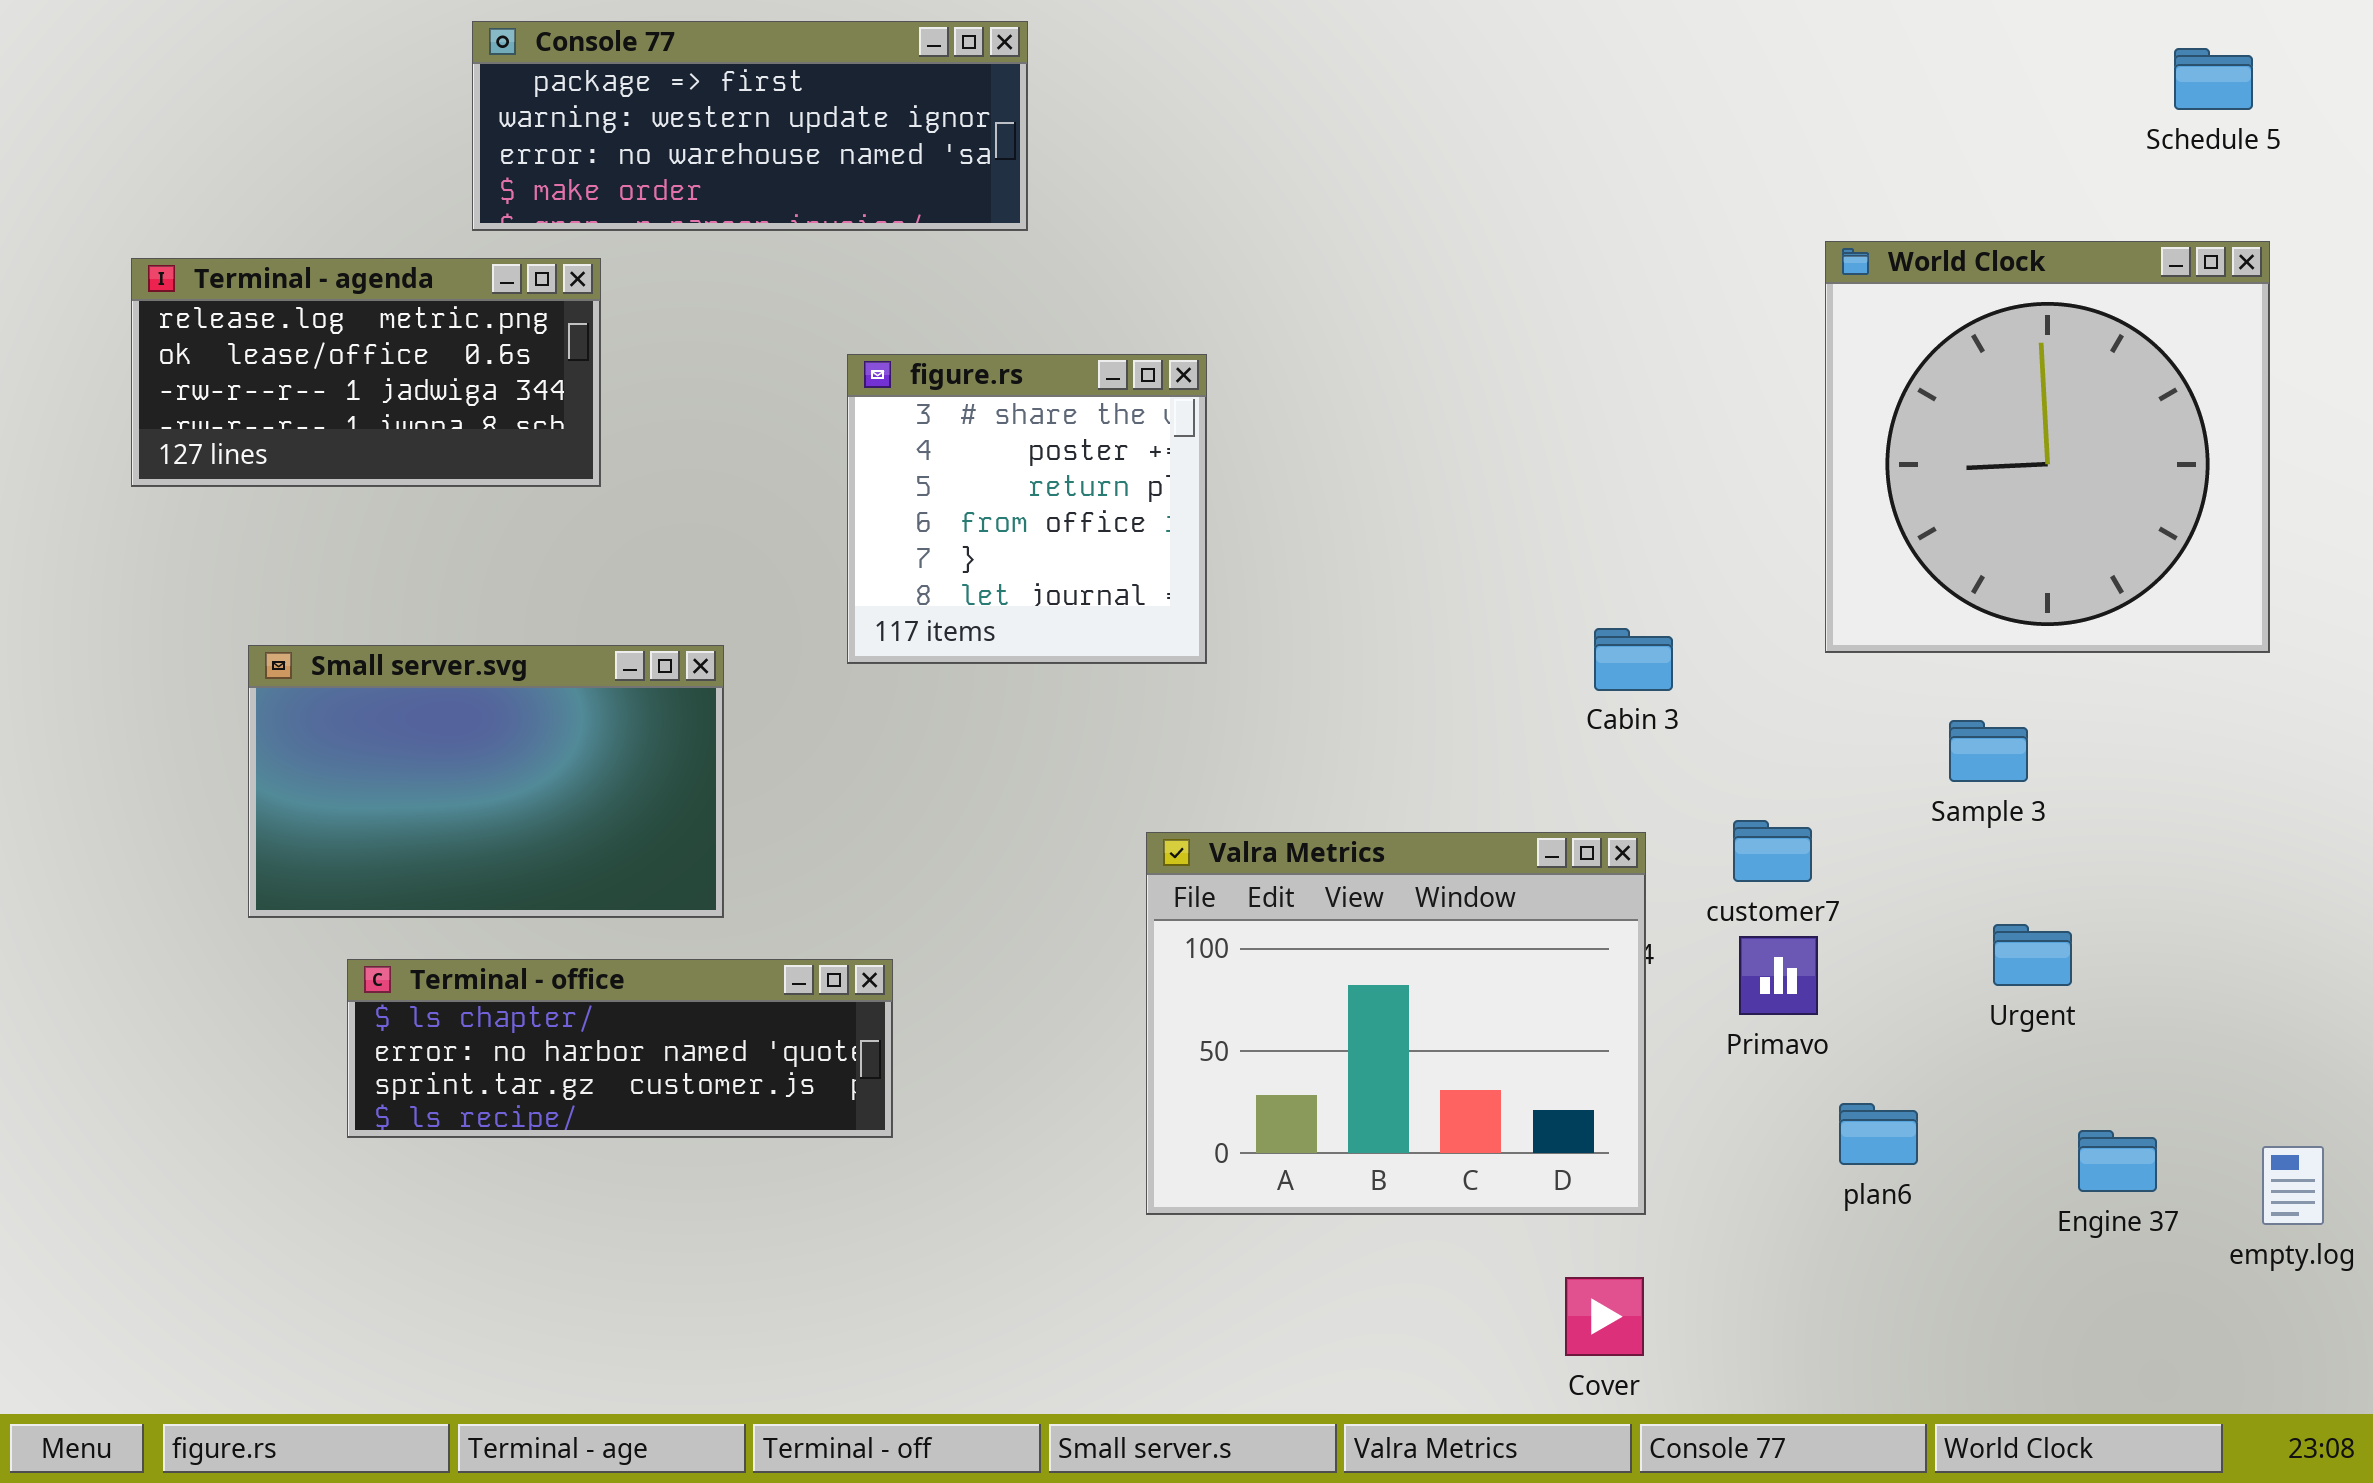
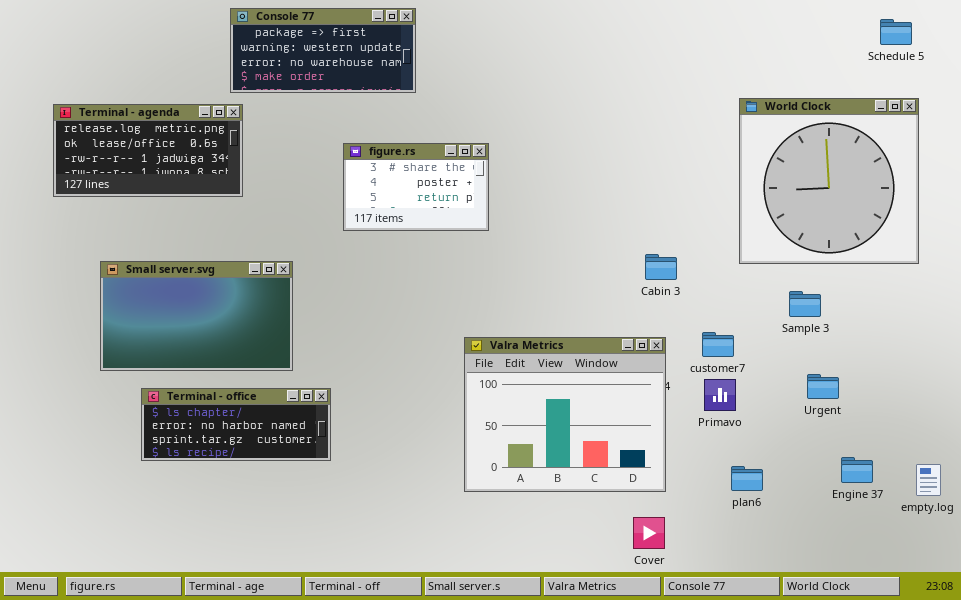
Console 77: [472,21,1028,231] -> [230,8,416,93], resized
figure.rs: [847,354,1207,664] -> [343,143,489,231], resized
Terminal - office: [347,959,893,1138] -> [141,388,331,461], resized
plan6: [1839,1103,1918,1165] -> [731,466,763,491], moved

